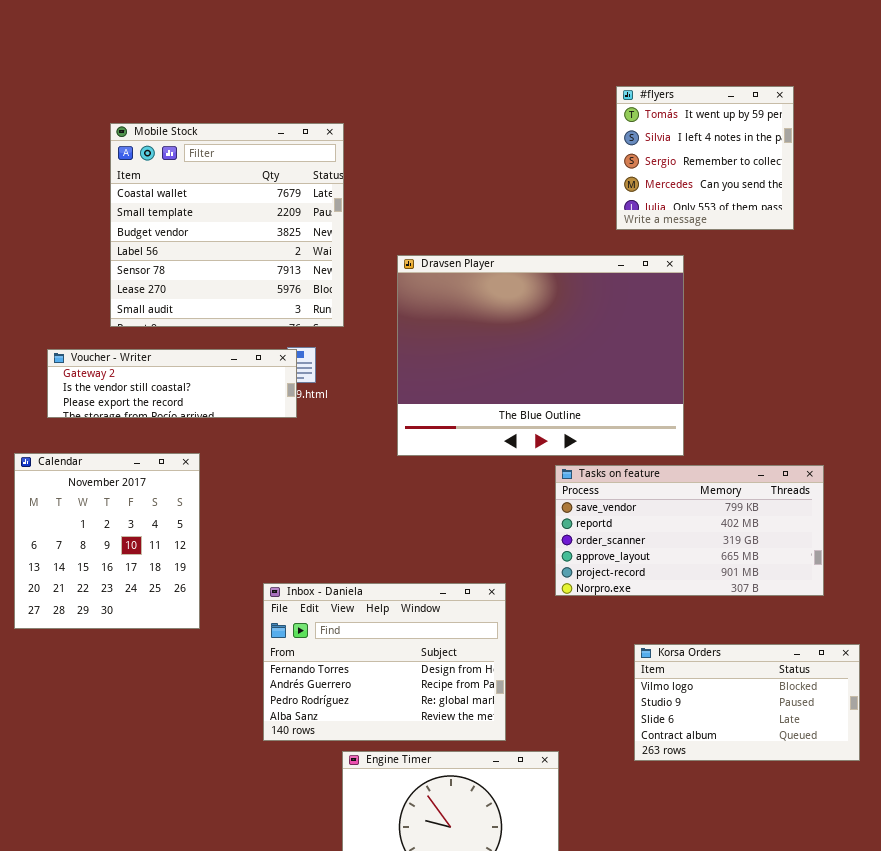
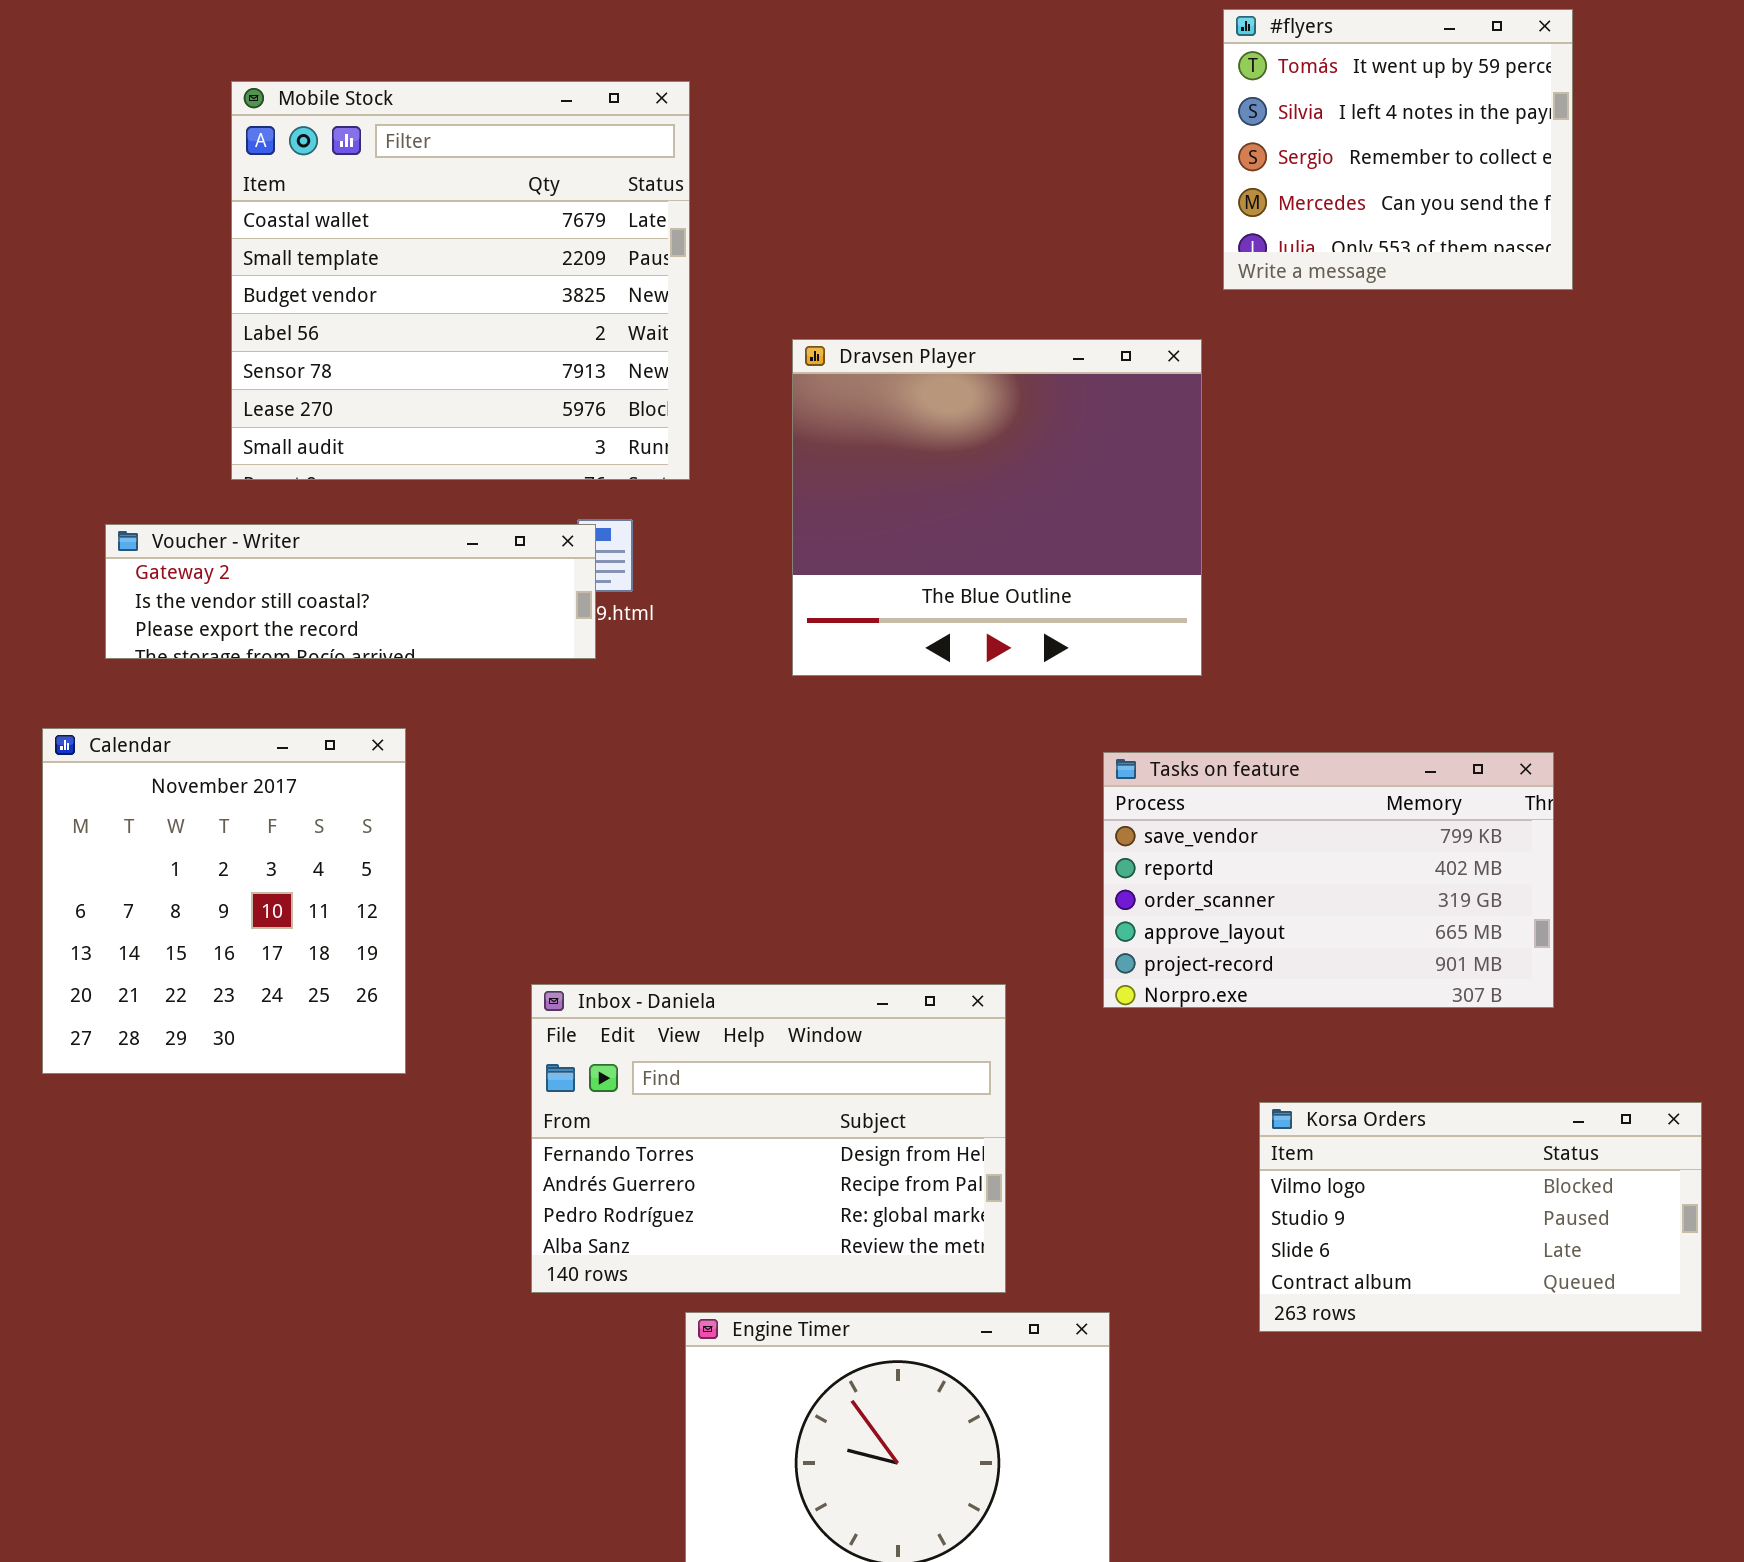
Dravsen Player: [397,255,684,456] -> [792,339,1202,676], resized
Tasks on feature: [555,465,824,596] -> [1103,752,1554,1008], resized

